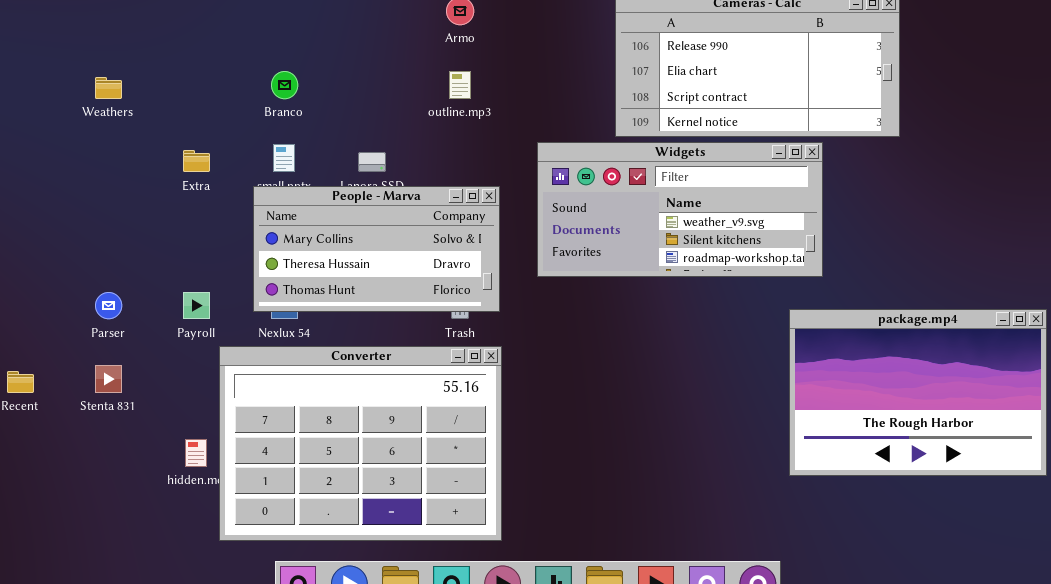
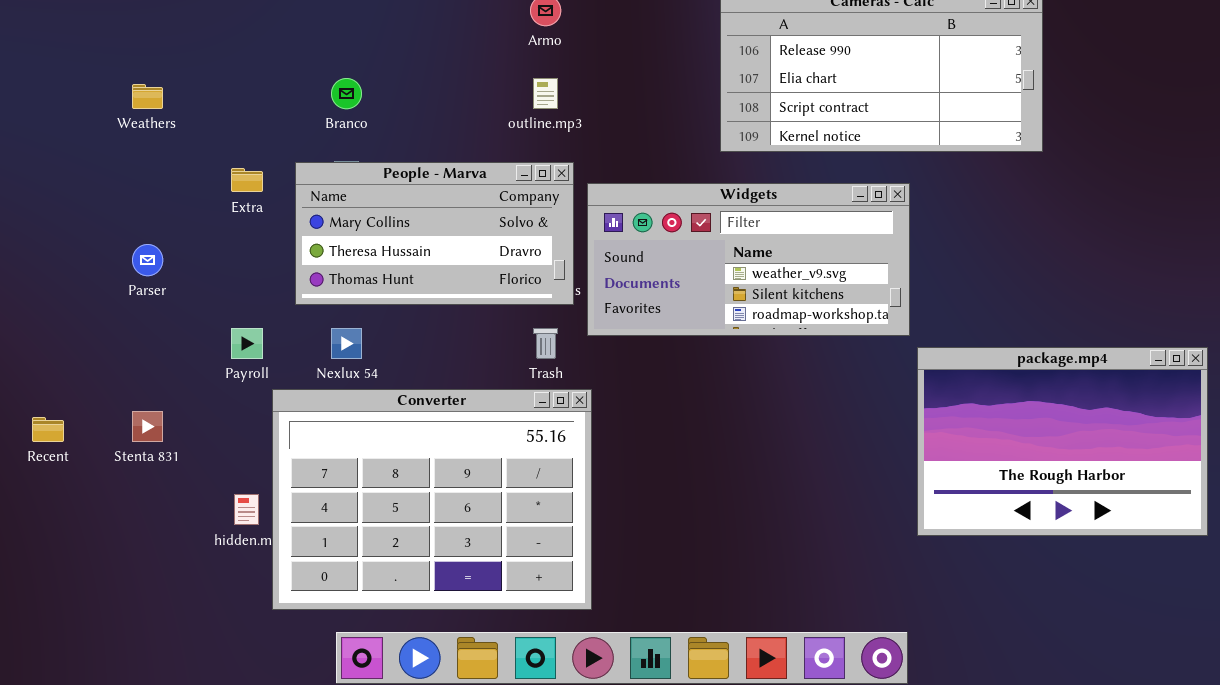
Widgets: [537,142,823,277] -> [587,183,910,336], moved
People - Marva: [253,186,500,312] -> [295,162,574,305], moved
Parser: [95,292,122,319] -> [132,244,163,276], moved

